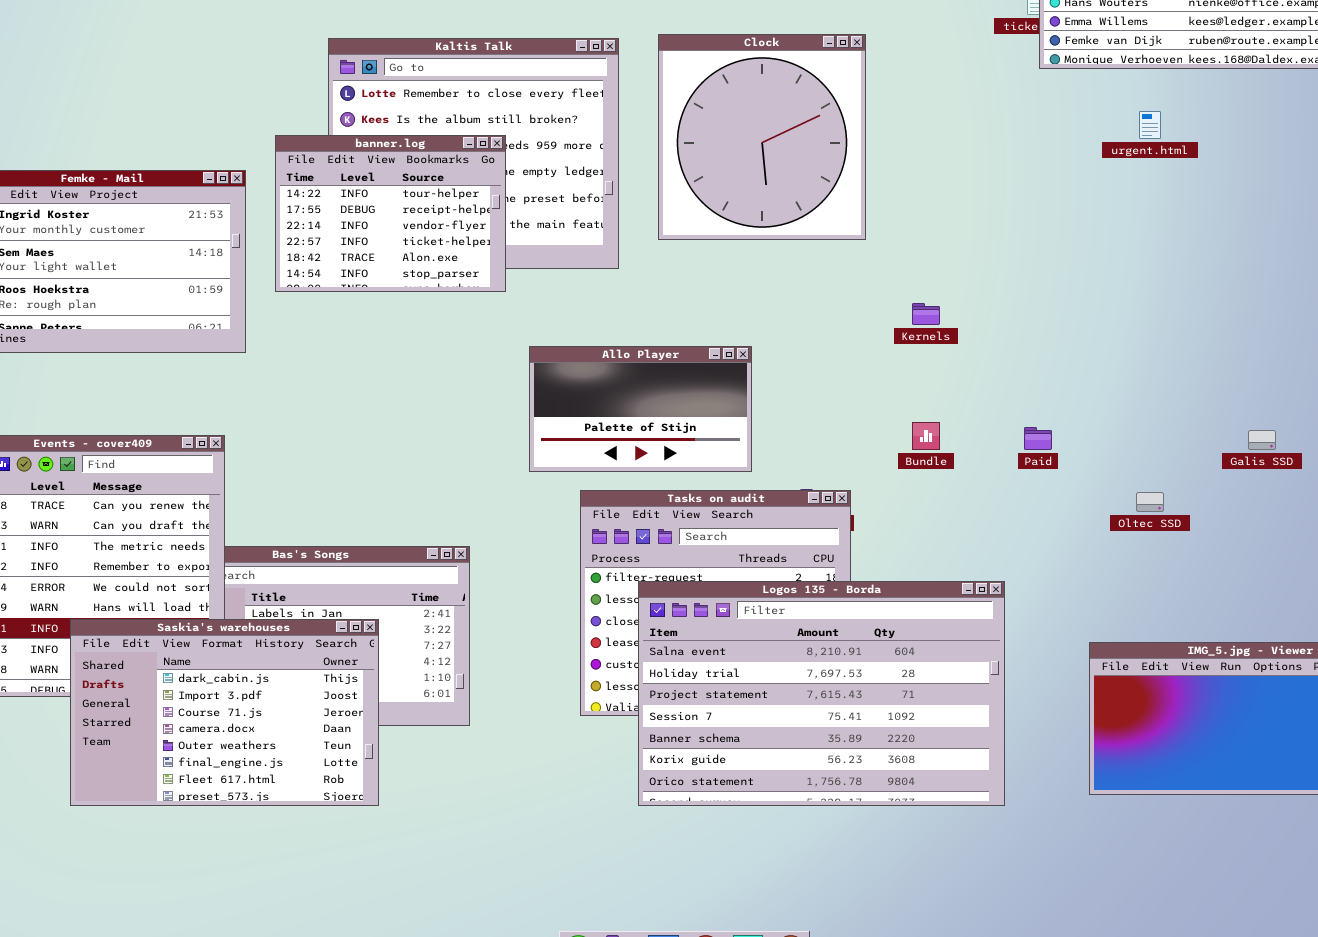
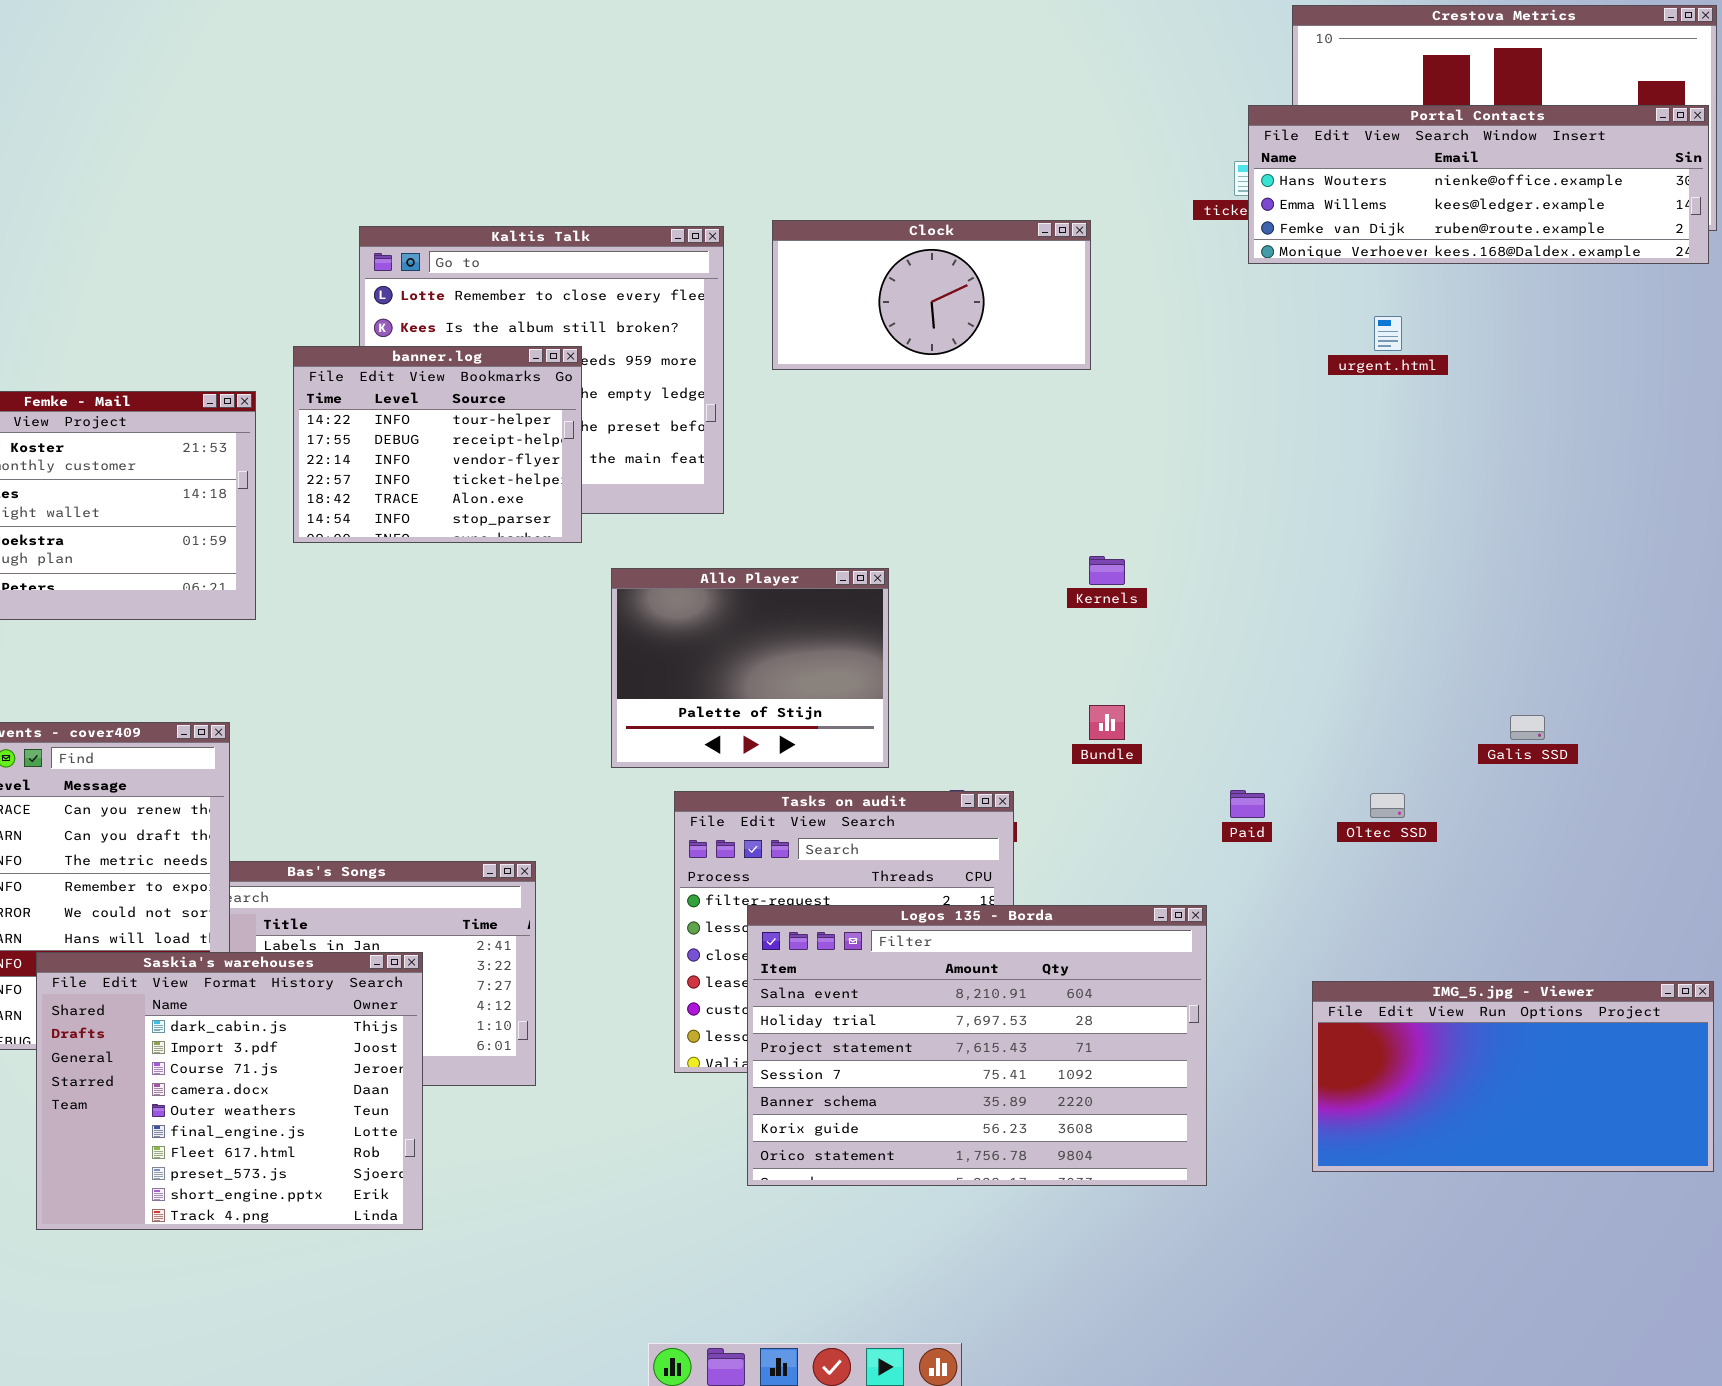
Clock: [658,34,866,240] -> [772,220,1091,370], resized
Allo Player: [529,346,752,472] -> [611,568,889,768], resized
Paid: [1024,427,1052,450] -> [1230,790,1265,818], moved
Saskia's warehouses: [70,619,379,806] -> [36,952,423,1230], resized

